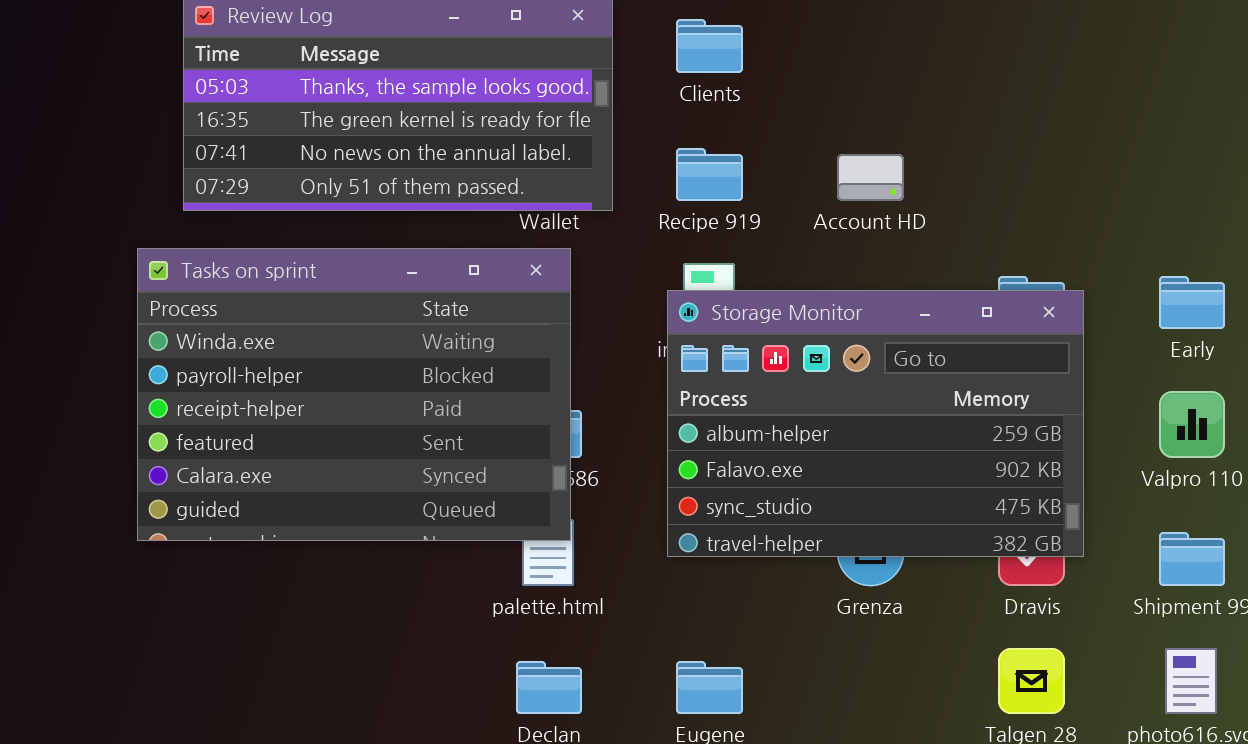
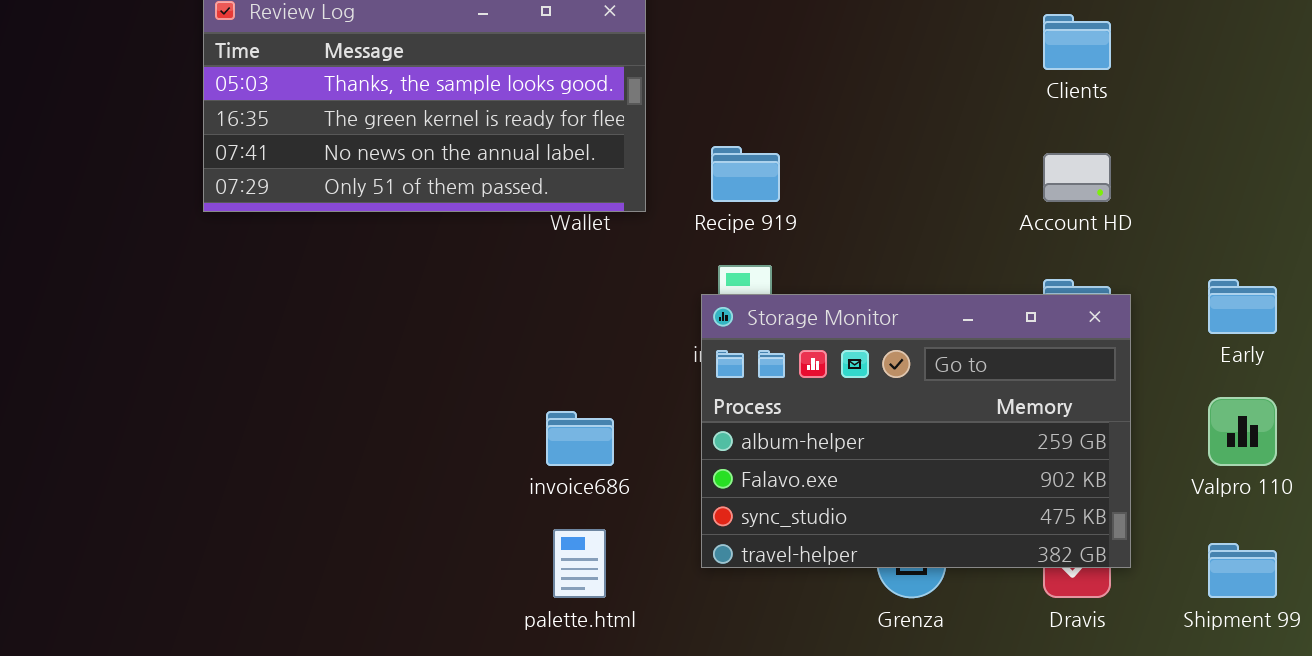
Clients: [676,19,743,73] -> [1043,14,1111,70], moved
Account HD: [837,154,904,201] -> [1043,153,1111,202], moved
Tasks on sprint: [137,248,571,541] -> none, closed

